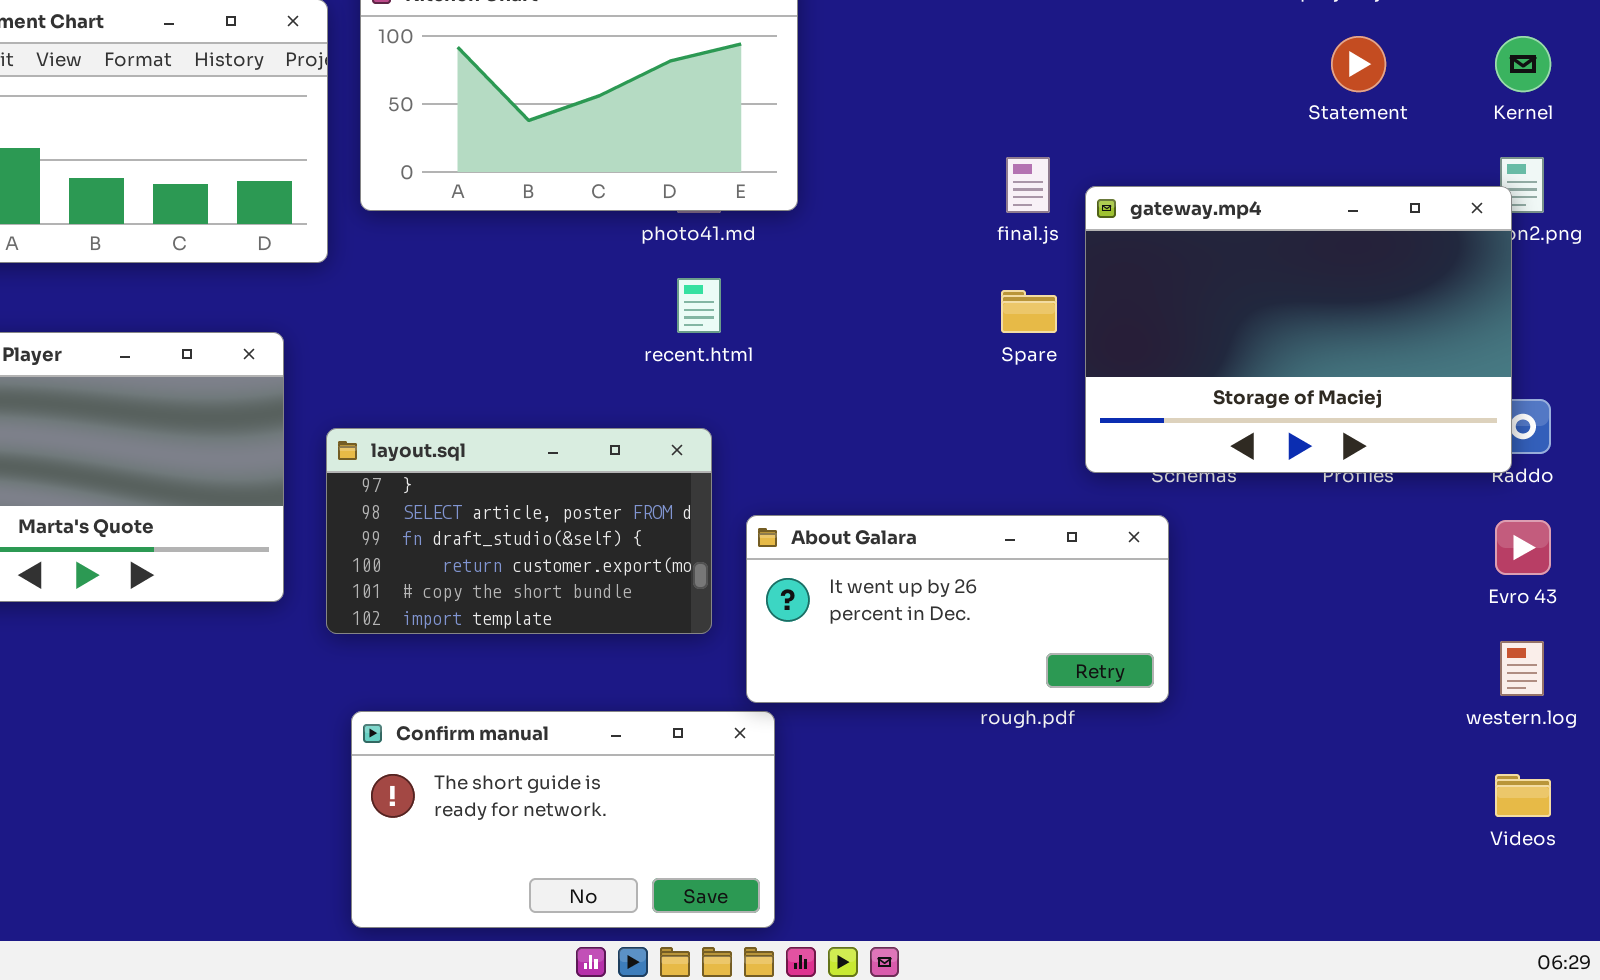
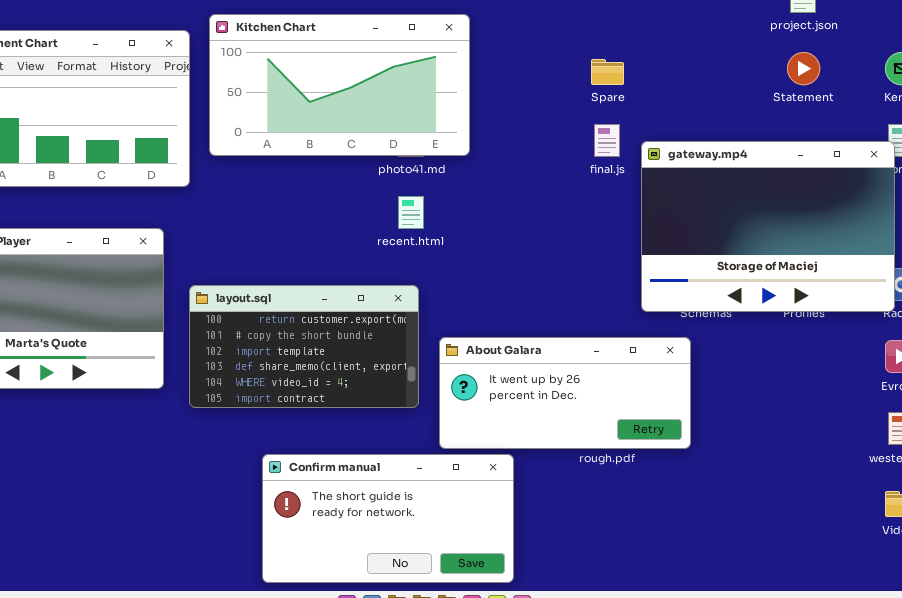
Spare: [1001,290,1057,333] -> [591,59,624,85], moved
layout.sql: [326,428,712,634] -> [189,285,419,408], scrolled down 3 rows
Confirm manual: [351,711,775,928] -> [262,454,514,583], moved

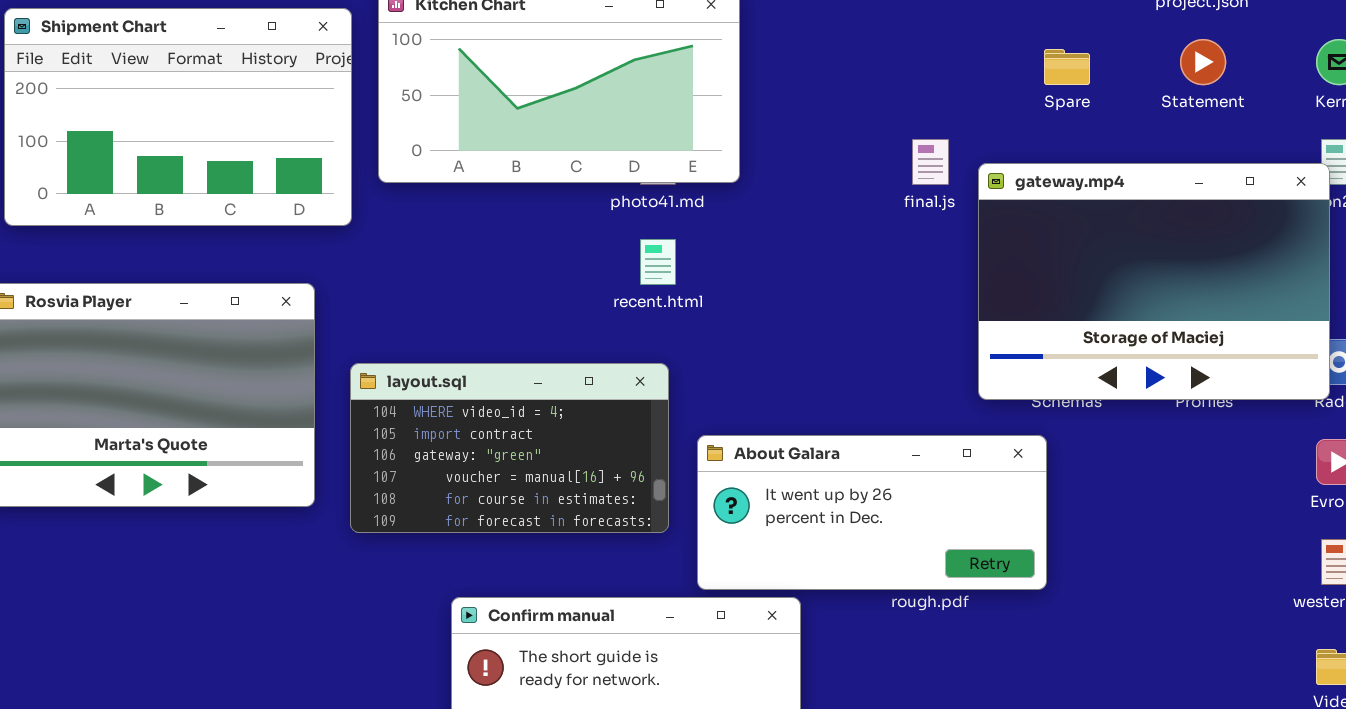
Spare: [591,59,624,85] -> [1044,49,1090,85], moved
layout.sql: [189,285,419,408] -> [350,363,669,533], scrolled down 4 rows

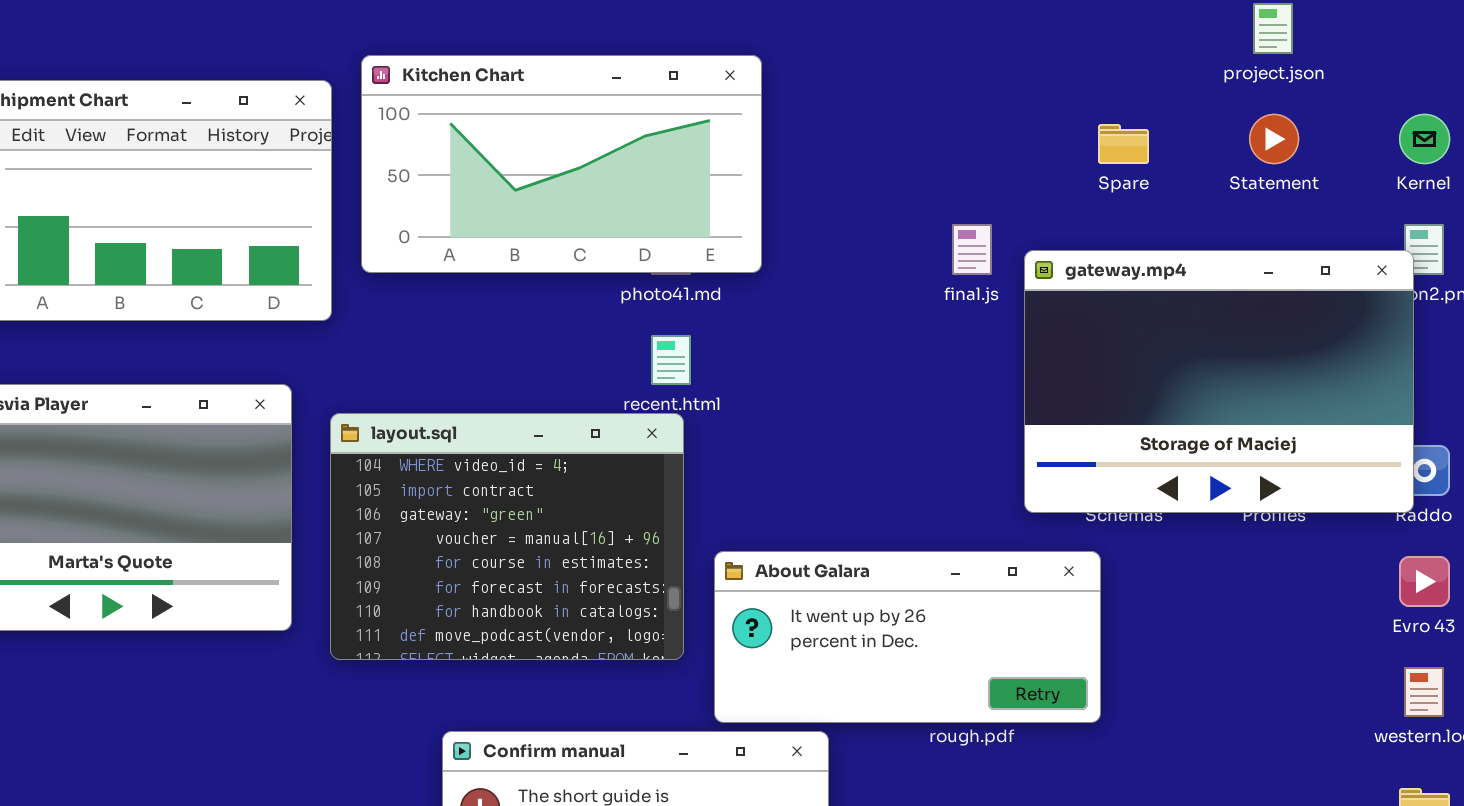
layout.sql: [350,363,669,533] -> [330,413,684,660], resized

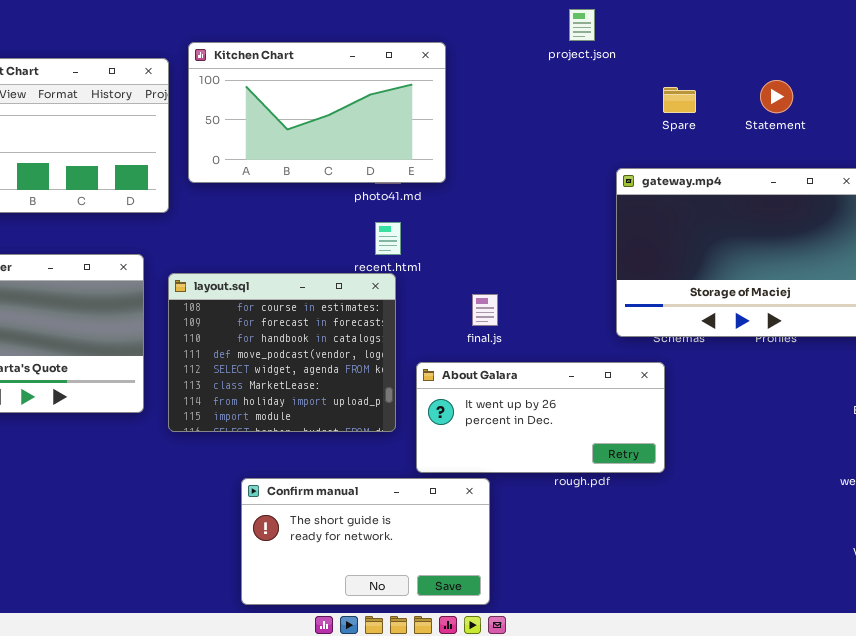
project.json: [1253,3,1293,54] -> [569,9,595,41], moved
final.js: [952,224,992,275] -> [472,294,498,326], moved
layout.sql: [330,413,684,660] -> [168,273,396,432], scrolled down 4 rows

